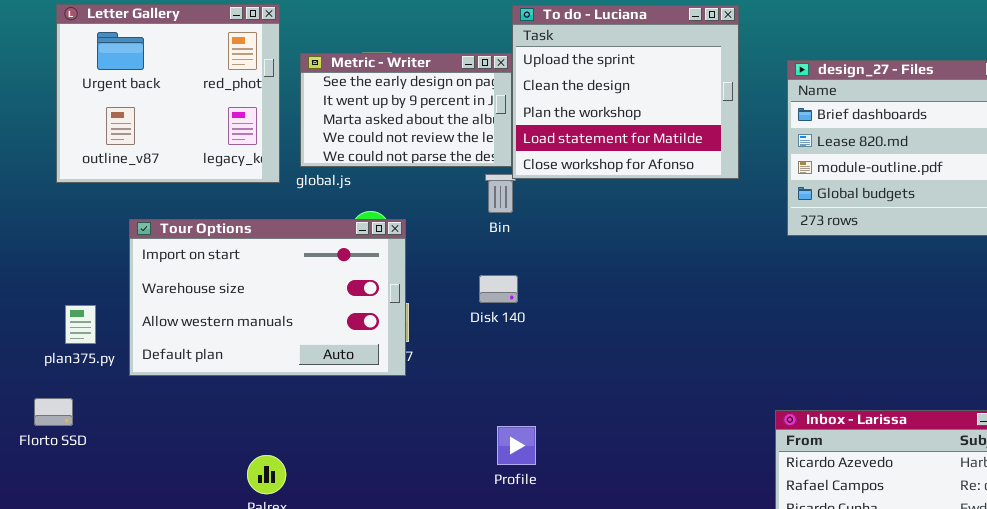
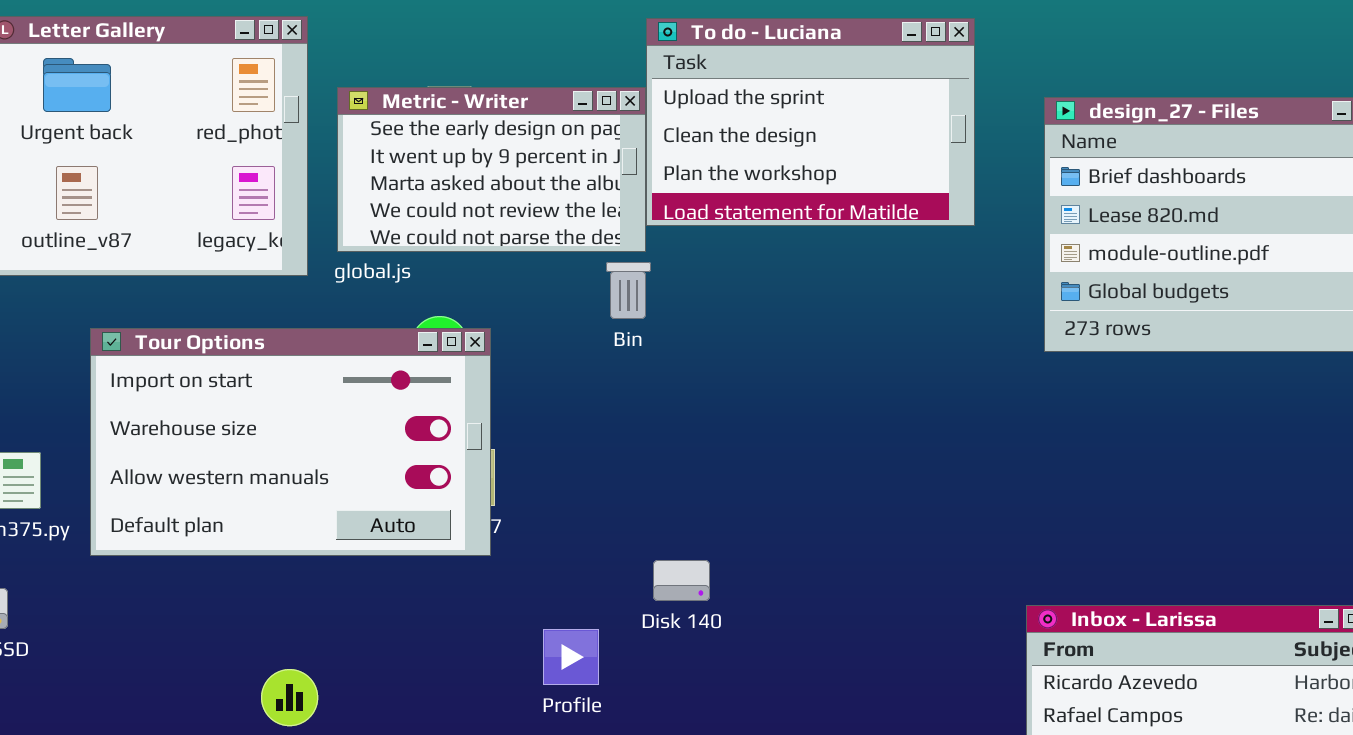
To do - Luciana: [512,5,739,179] -> [646,18,975,226], resized
Disk 140: [479,275,518,303] -> [653,560,710,601], moved
Profile: [497,426,536,465] -> [543,629,599,685], moved

